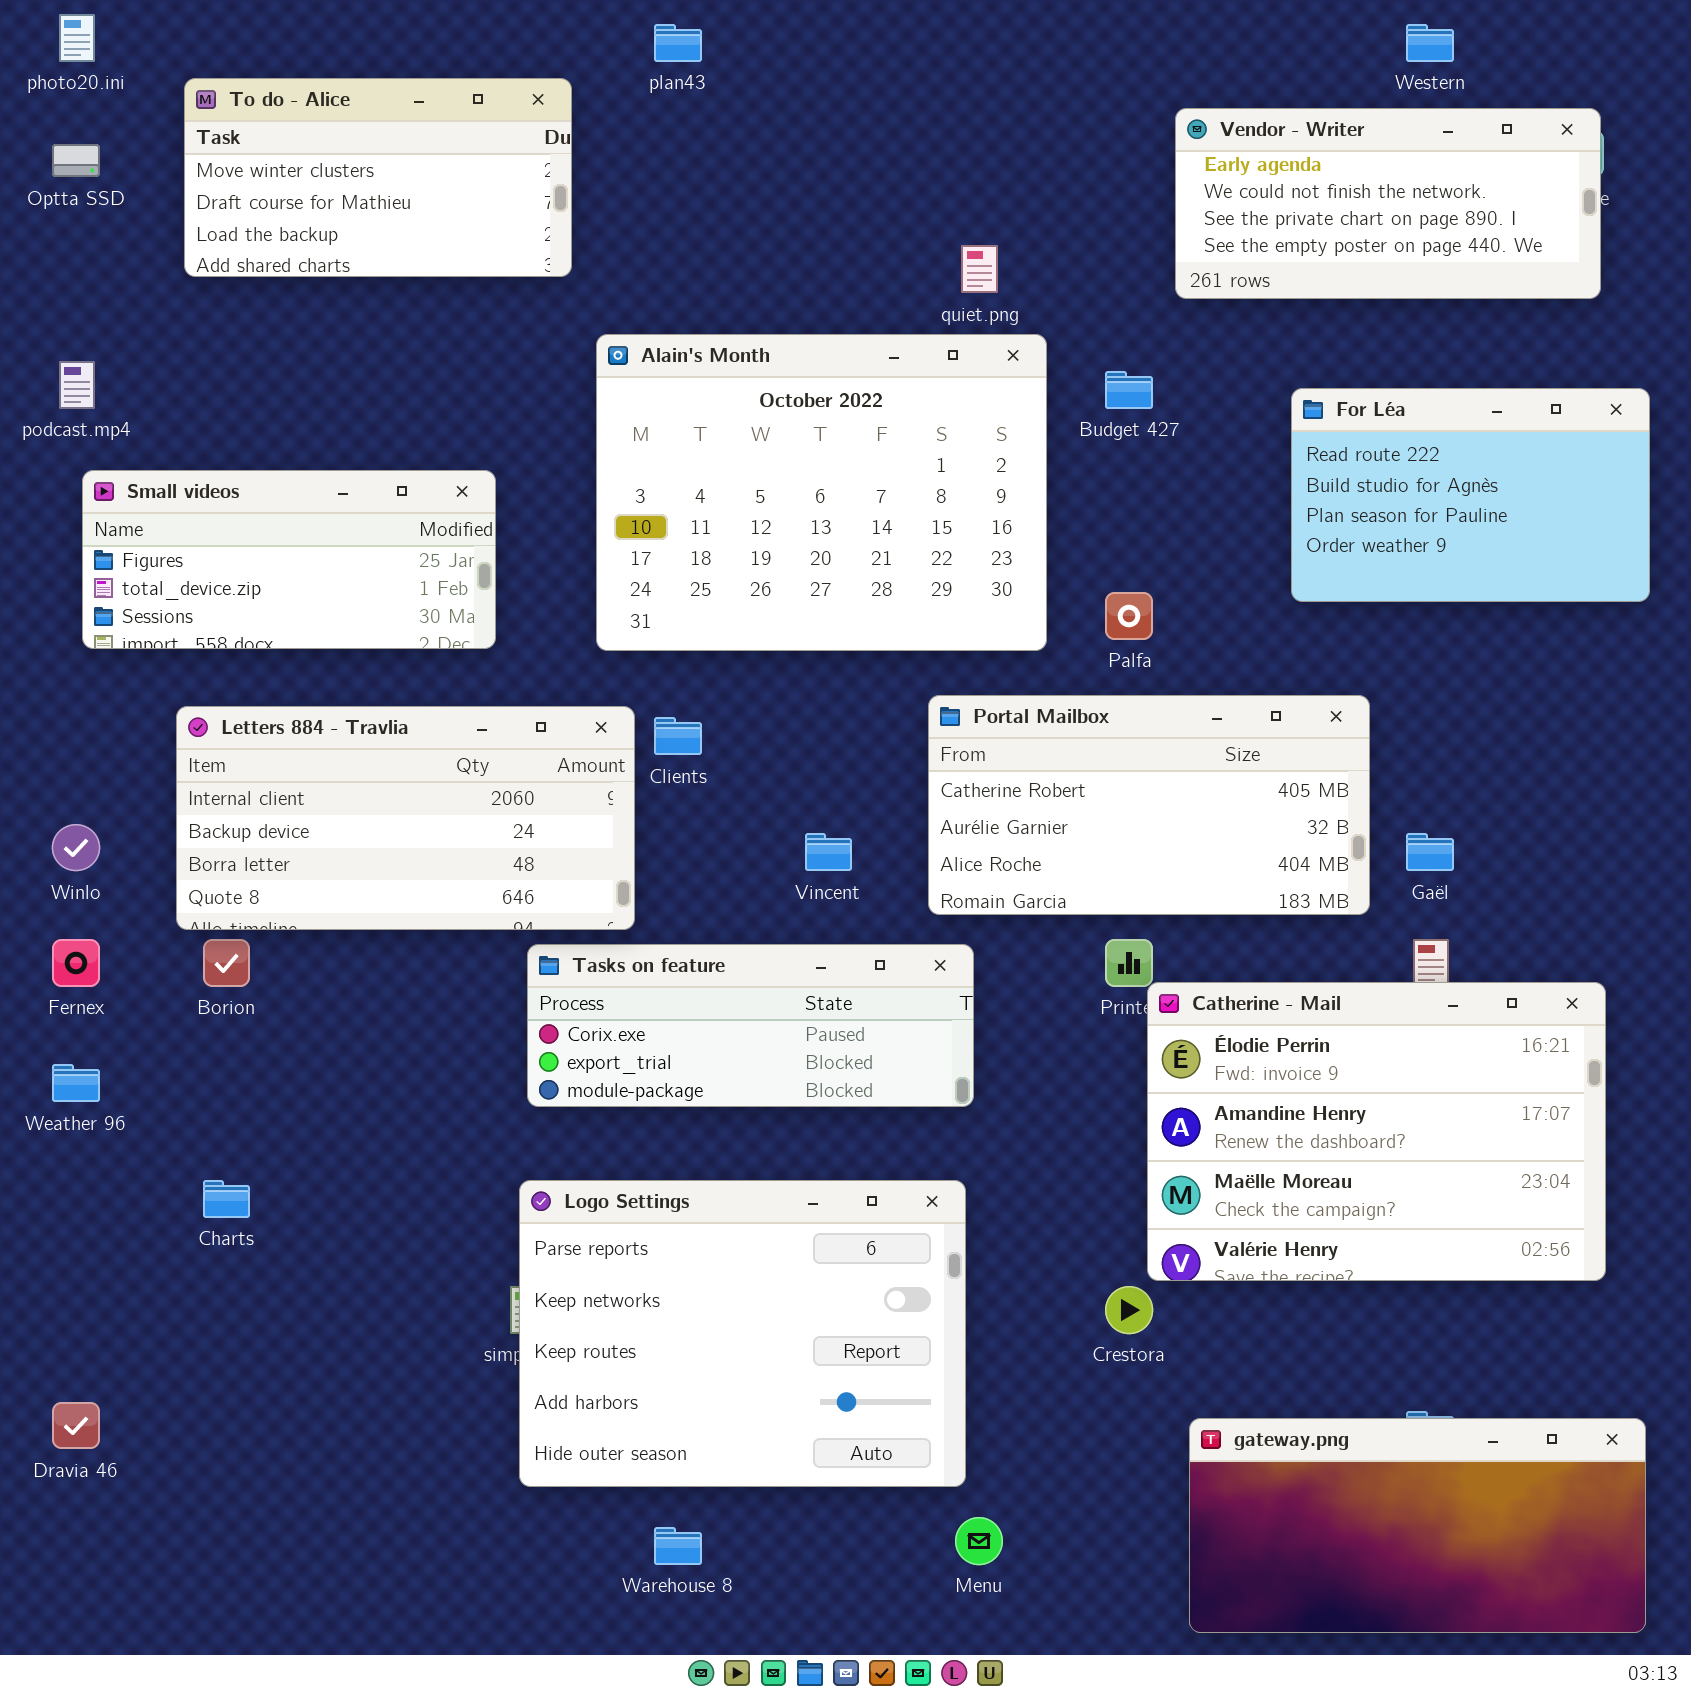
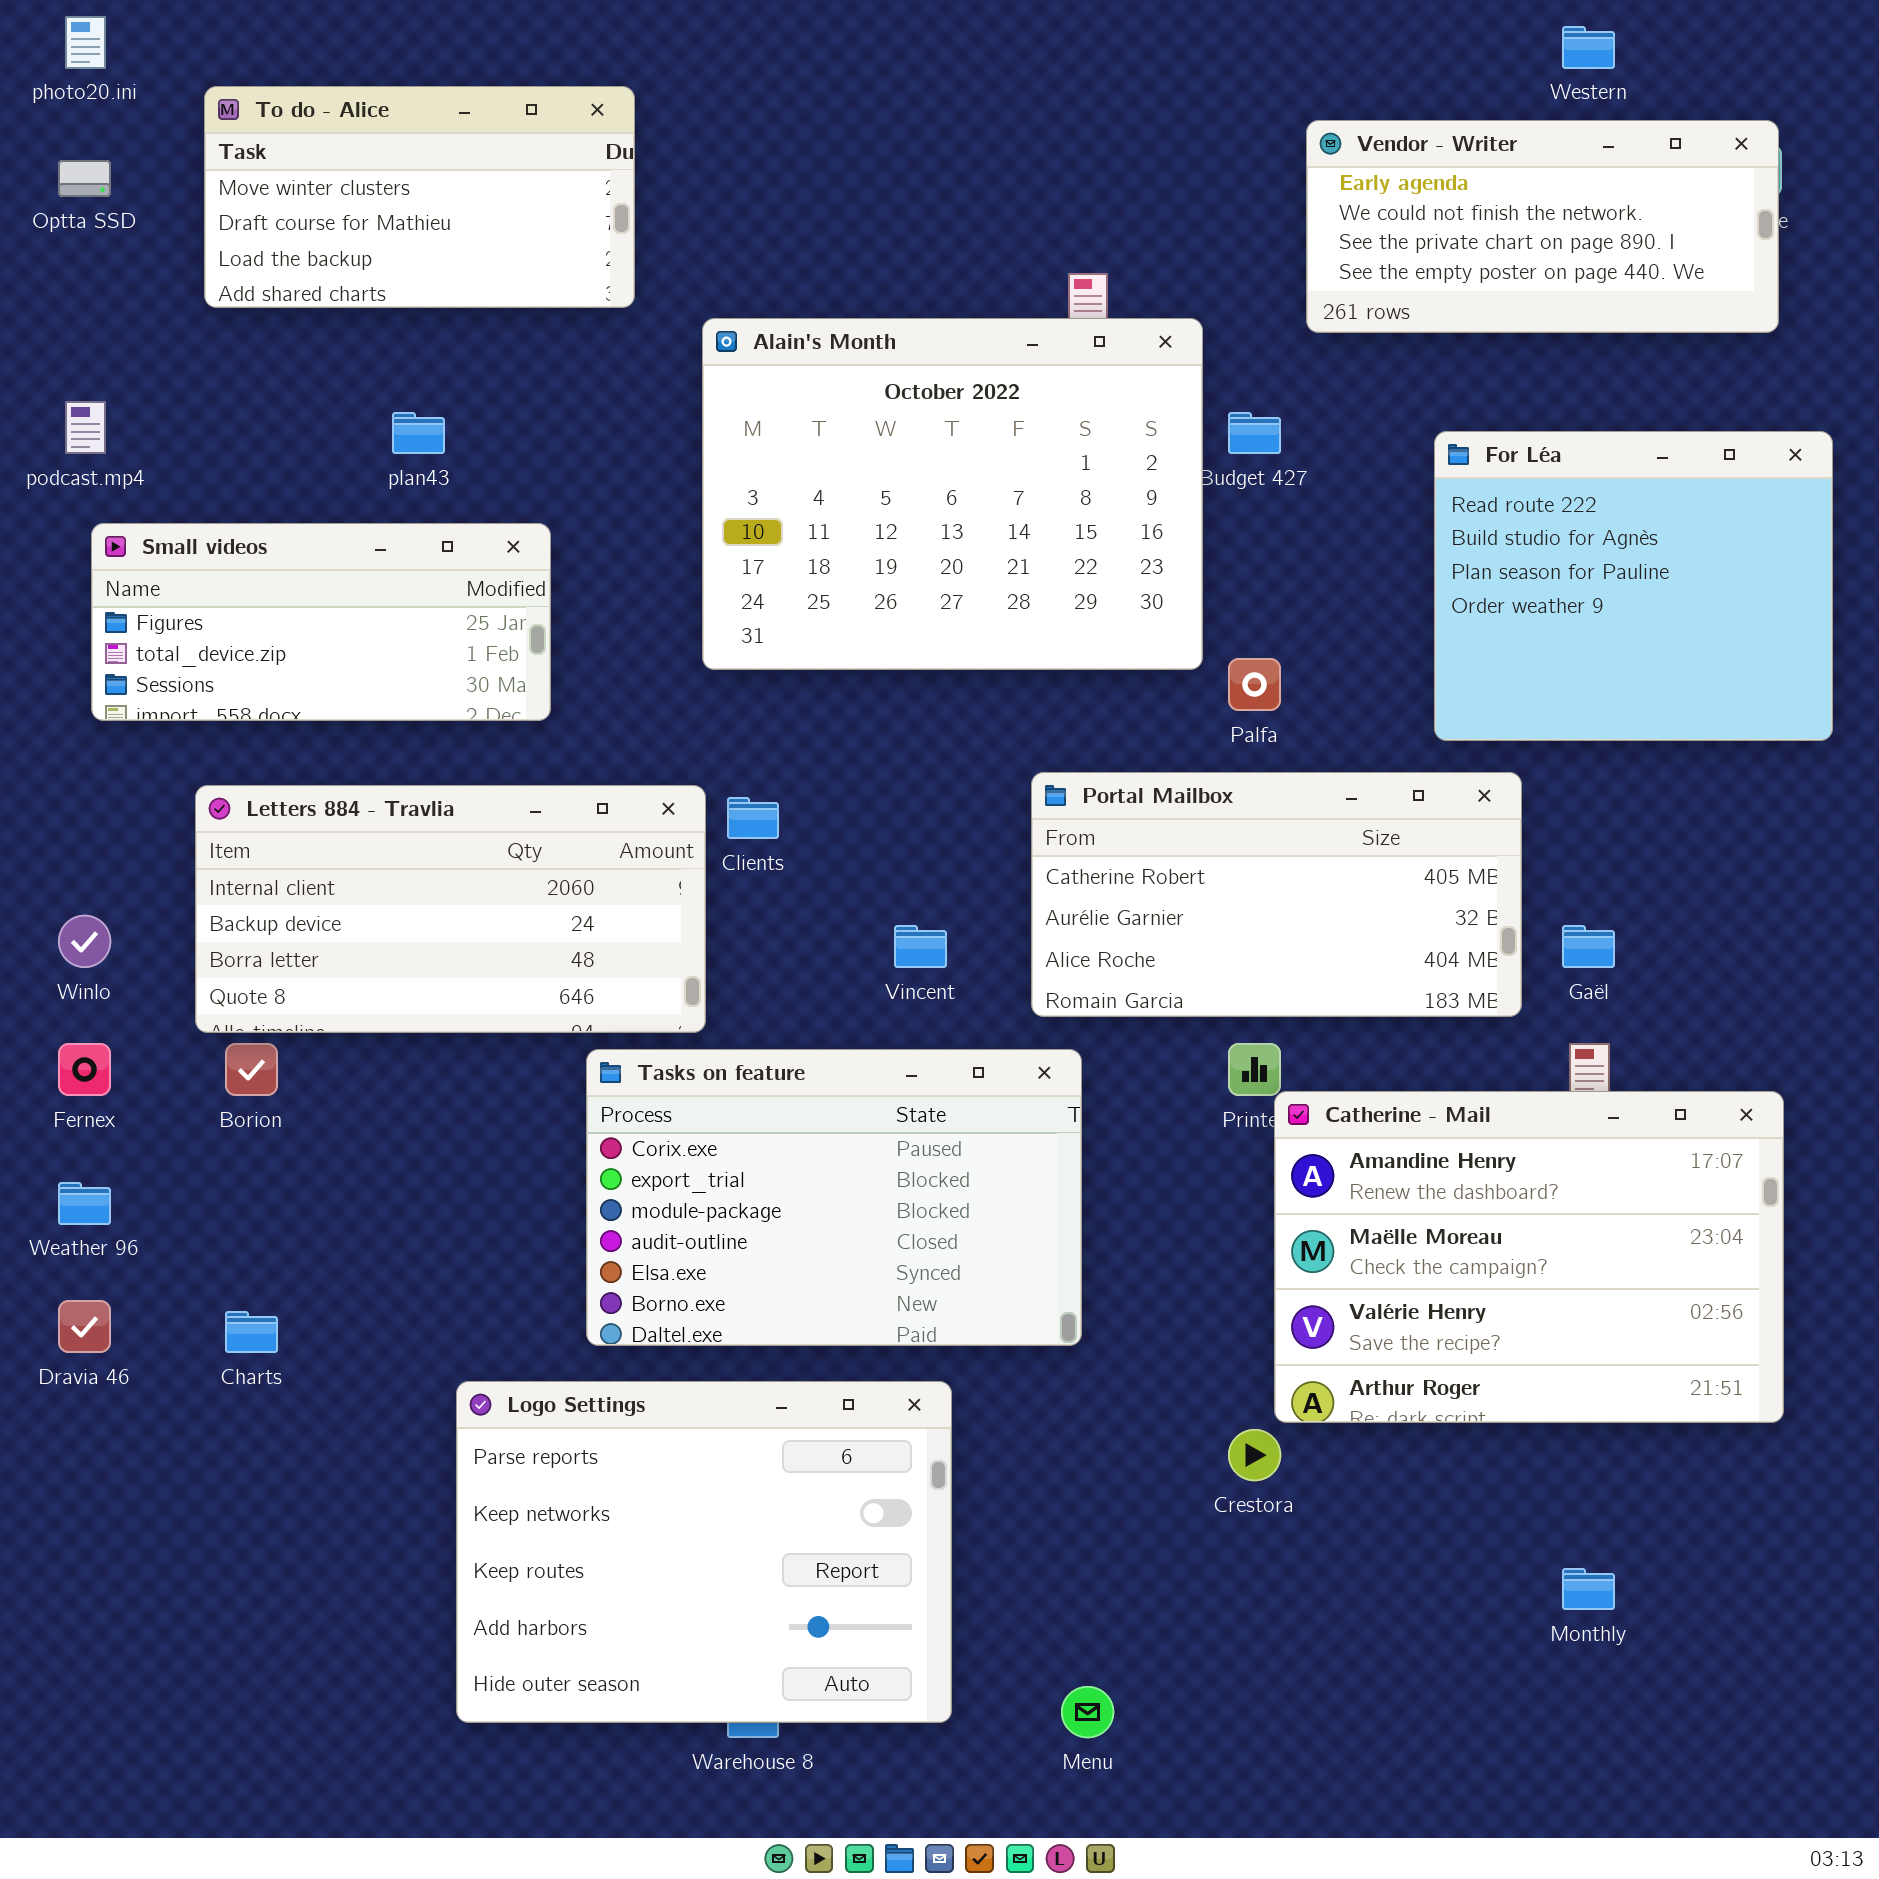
plan43: [654,24,702,62] -> [392,412,445,454], moved
Alain's Month: [596,334,1047,651] -> [702,318,1203,670], moved
For Léa: [1291,388,1650,602] -> [1434,431,1833,741], resized
Tasks on feature: [527,944,974,1107] -> [586,1049,1082,1346], resized
Catherine - Mail: [1147,982,1606,1281] -> [1274,1091,1784,1423], scrolled down 1 row
Logo Settings: [519,1180,966,1487] -> [456,1381,952,1723], moved
Dravia 46: [52,1402,100,1449] -> [58,1300,111,1353], moved
gateway.png: [1189,1418,1646,1633] -> none, closed

